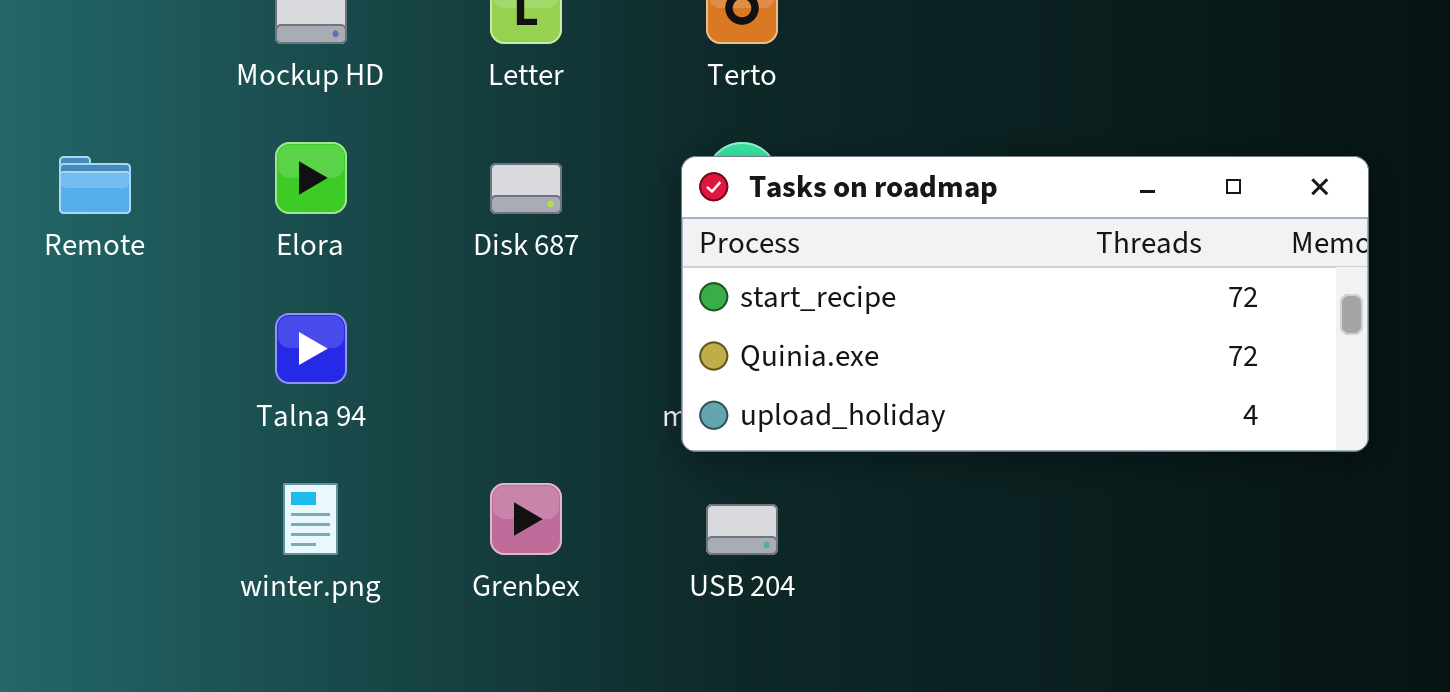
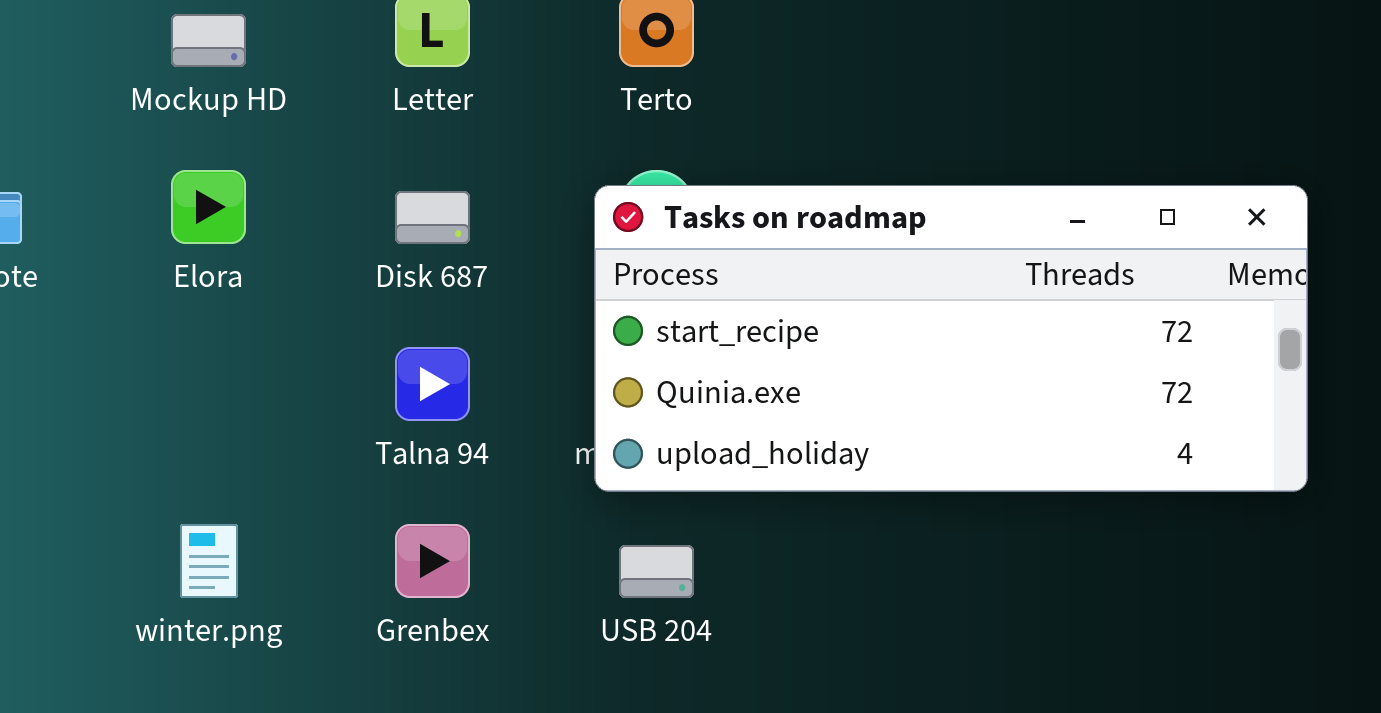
Talna 94: [275,313,347,384] -> [395,347,470,421], moved

